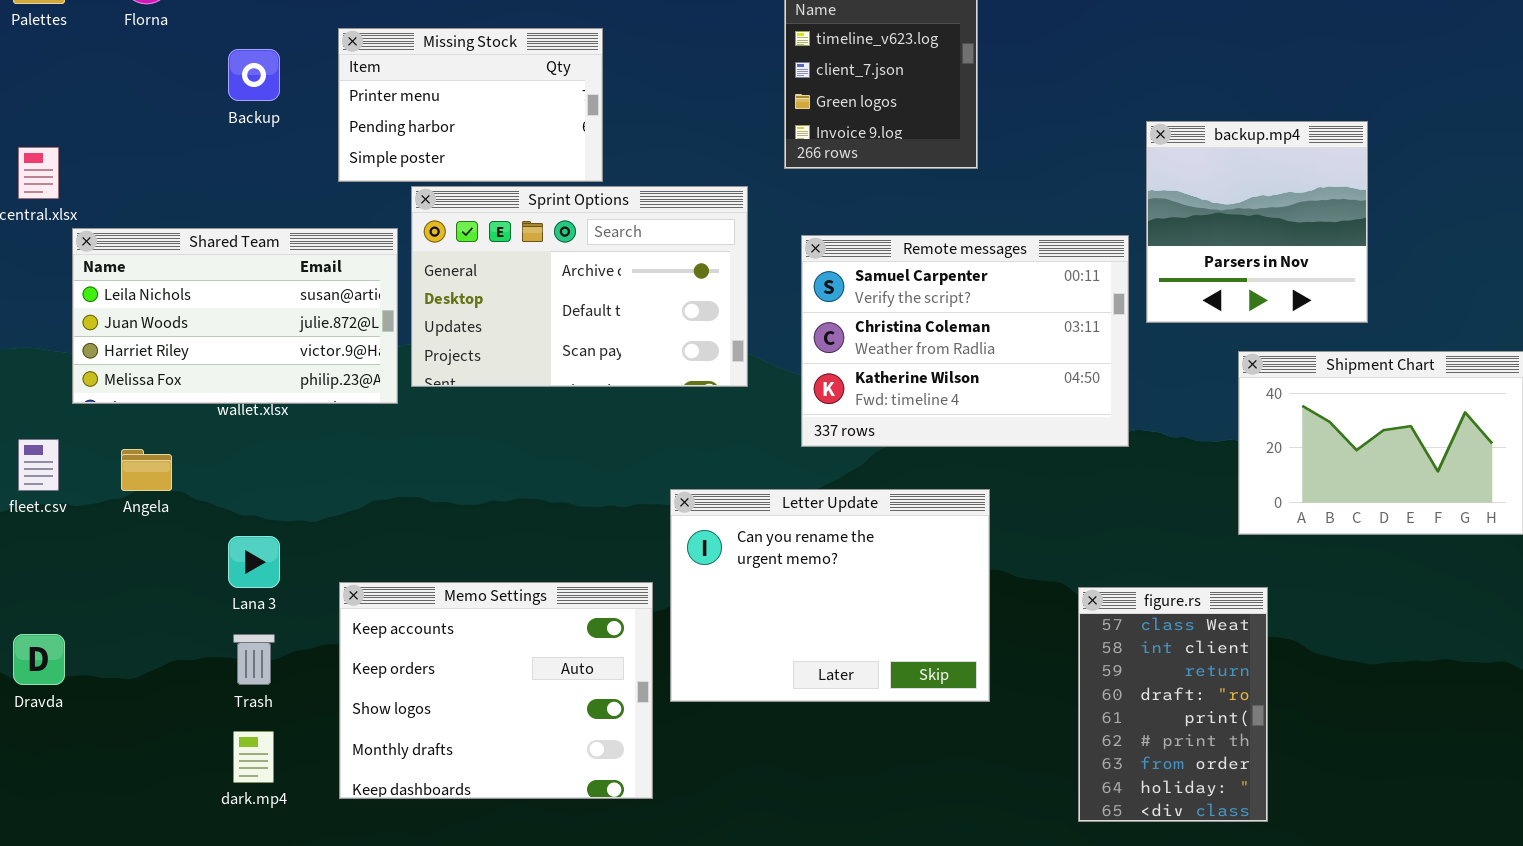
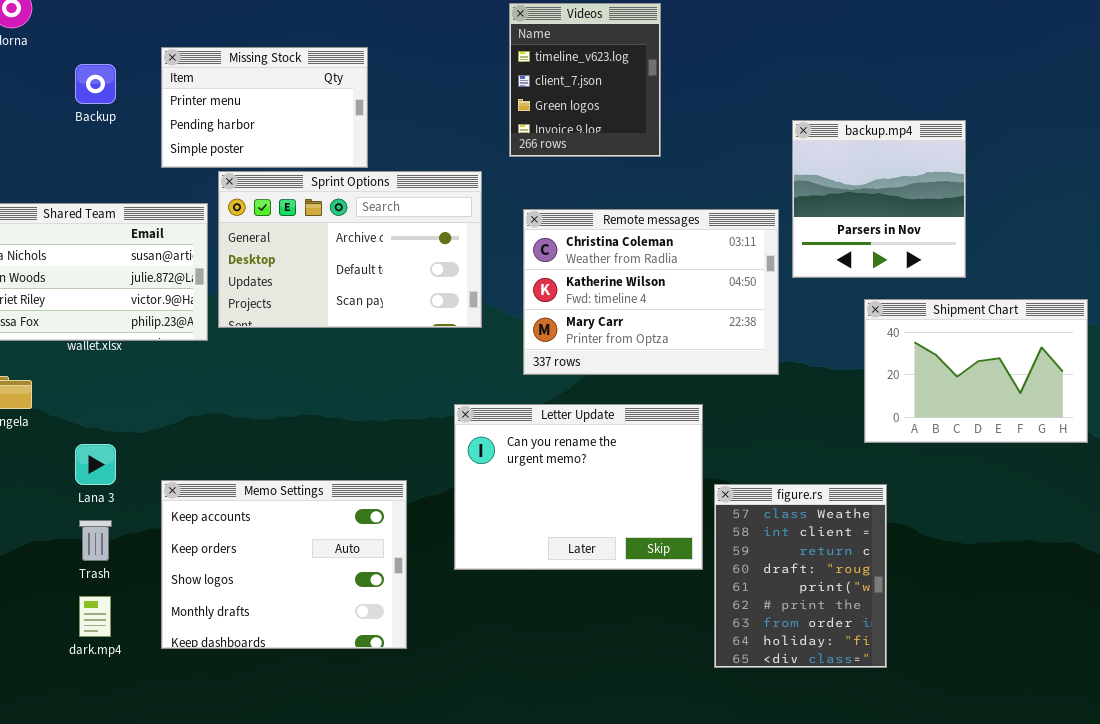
Remote messages: [801,235,1129,447] -> [523,209,779,375], scrolled down 1 row
Letter Update: [670,489,990,702] -> [454,404,703,570], moved
figure.rs: [1078,587,1268,822] -> [714,484,887,668], resized

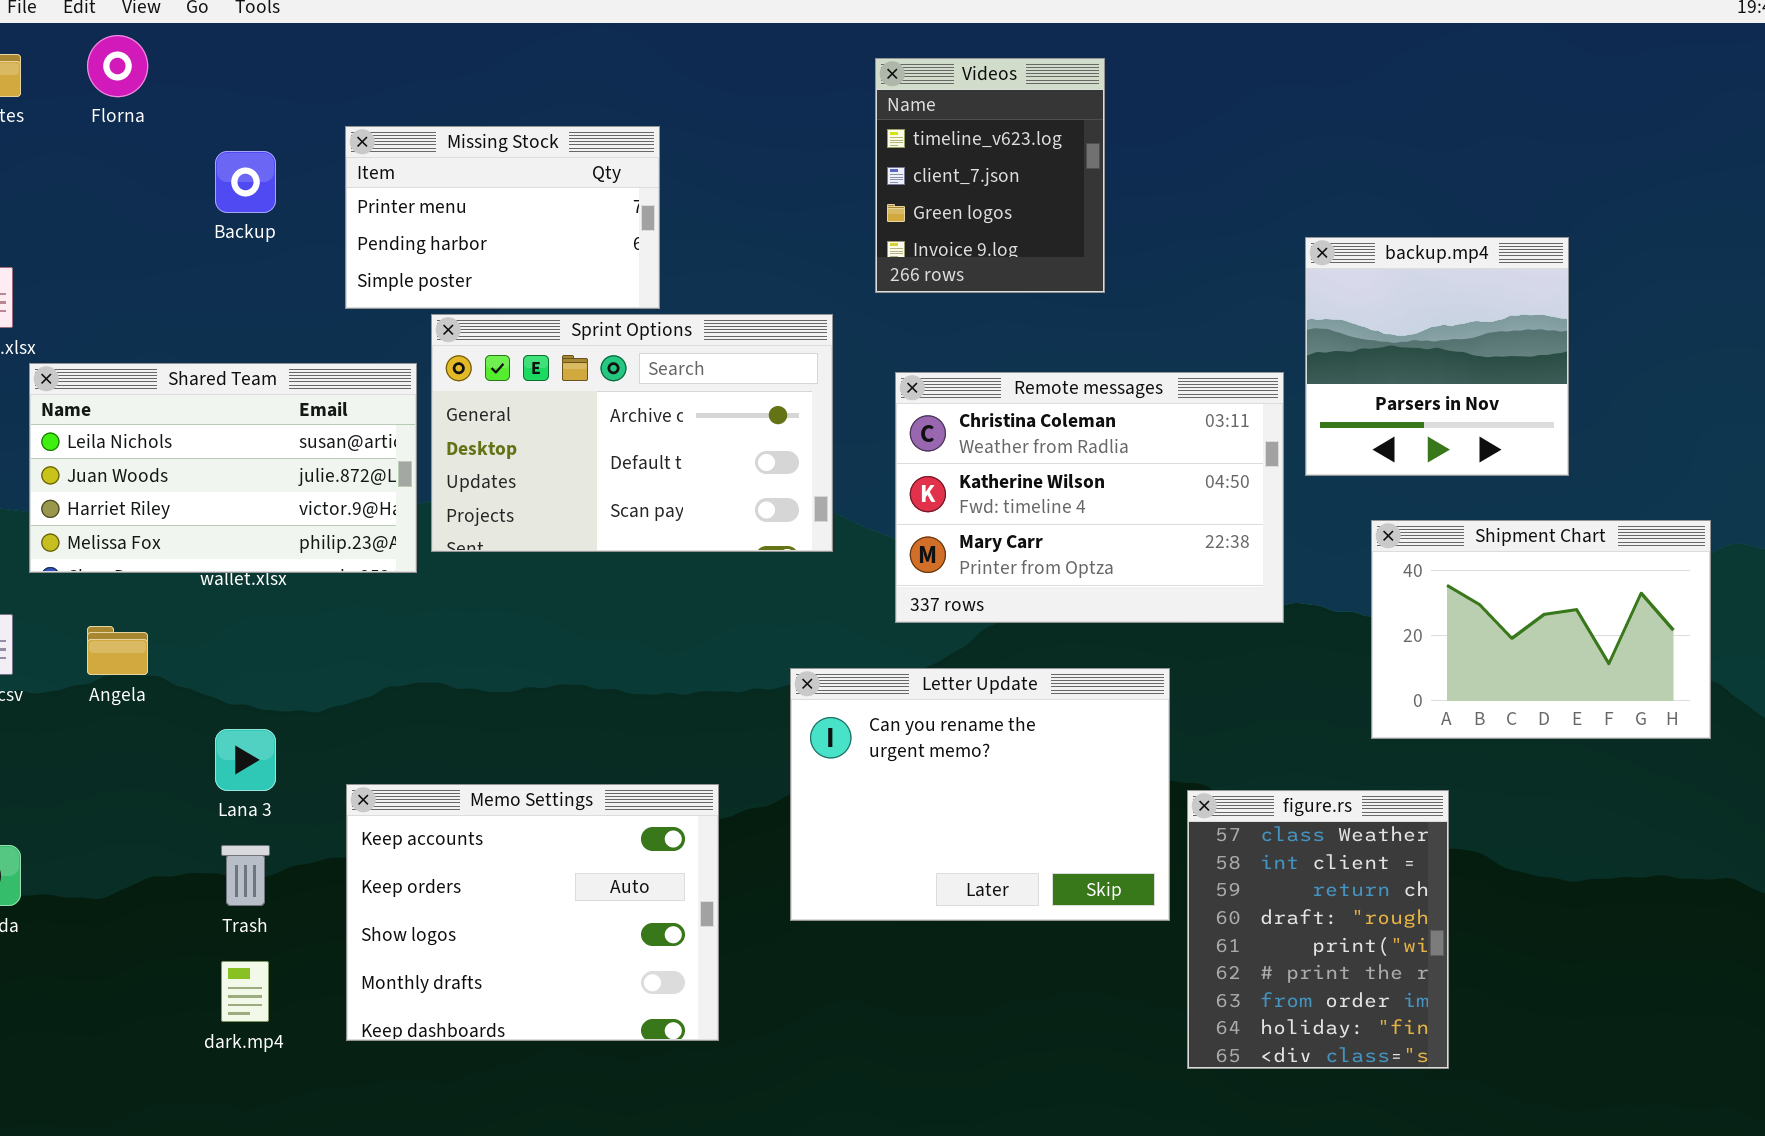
Shipment Chart: [864,299,1088,443] -> [1371,520,1711,739], moved

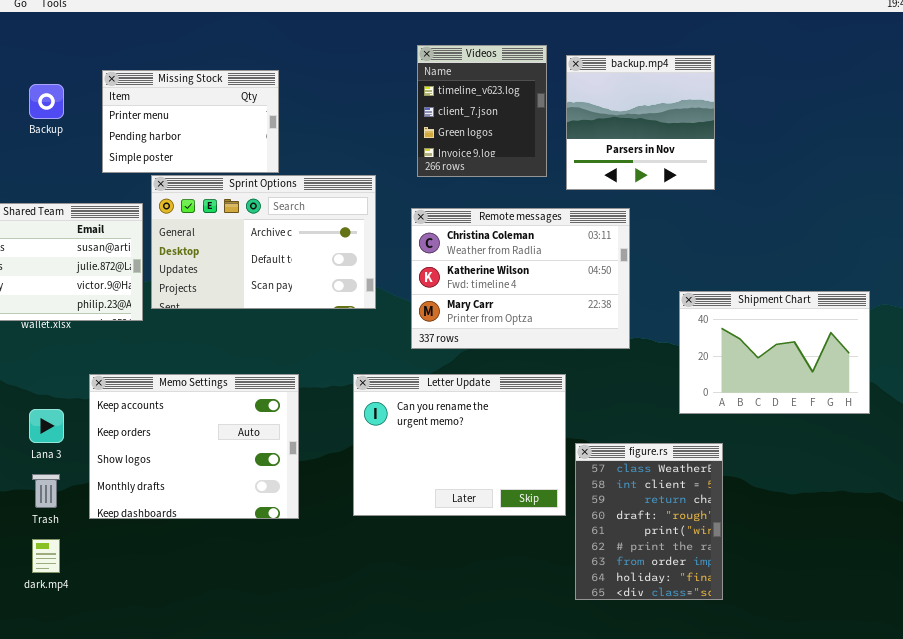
Videos: [875,58,1105,293] -> [417,45,547,177], moved
backup.mp4: [1305,237,1569,476] -> [566,55,715,190], moved
Memo Settings: [346,784,719,1041] -> [89,374,299,519], moved

